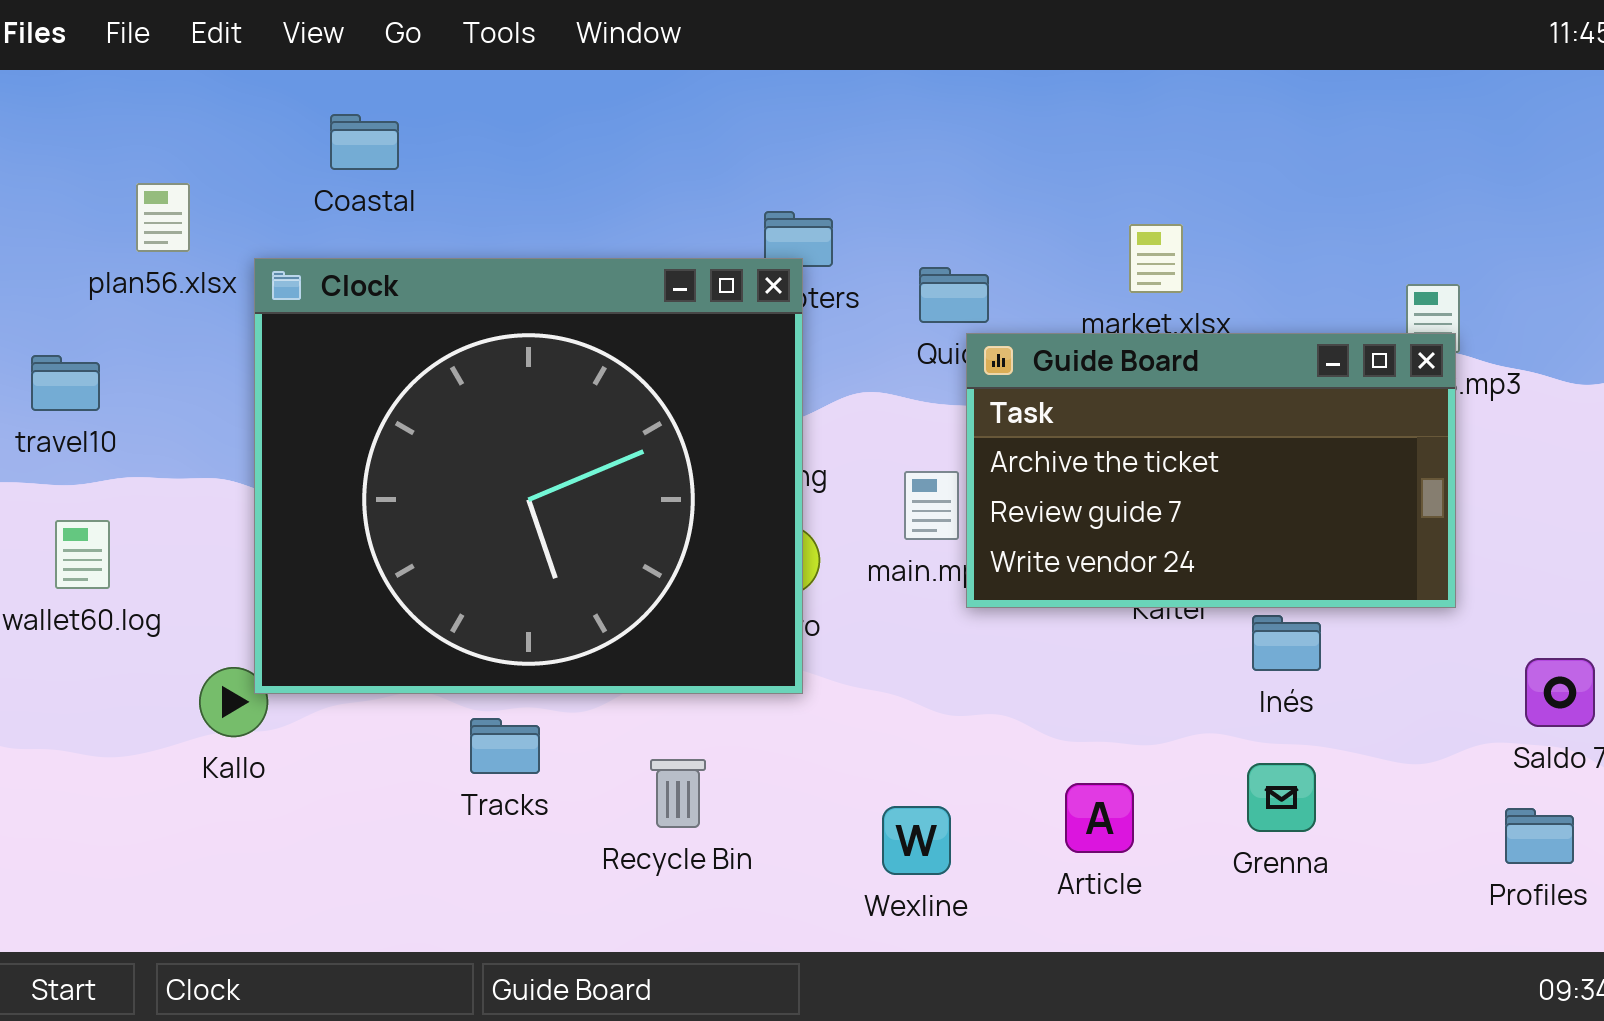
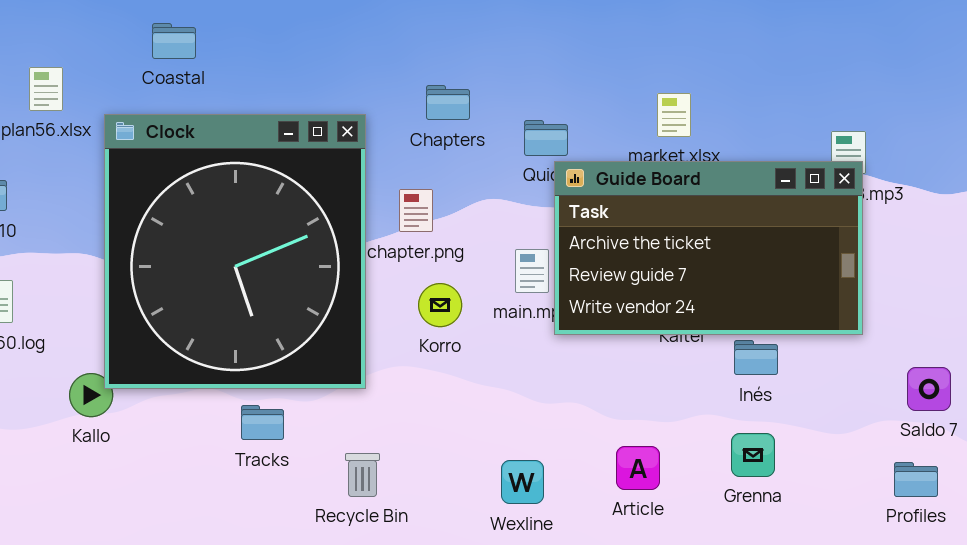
Clock: [254,258,803,694] -> [104,114,366,389], resized
Recycle Bin: [650,759,706,828] -> [345,453,380,497], moved

